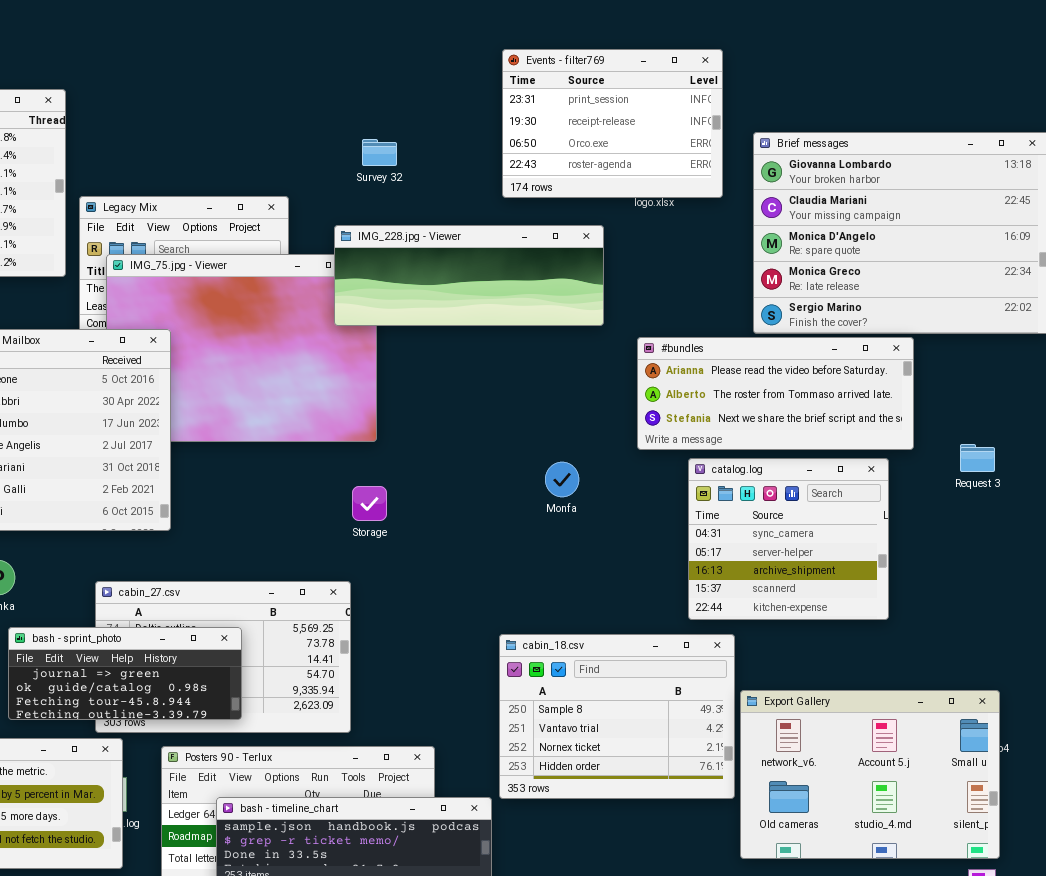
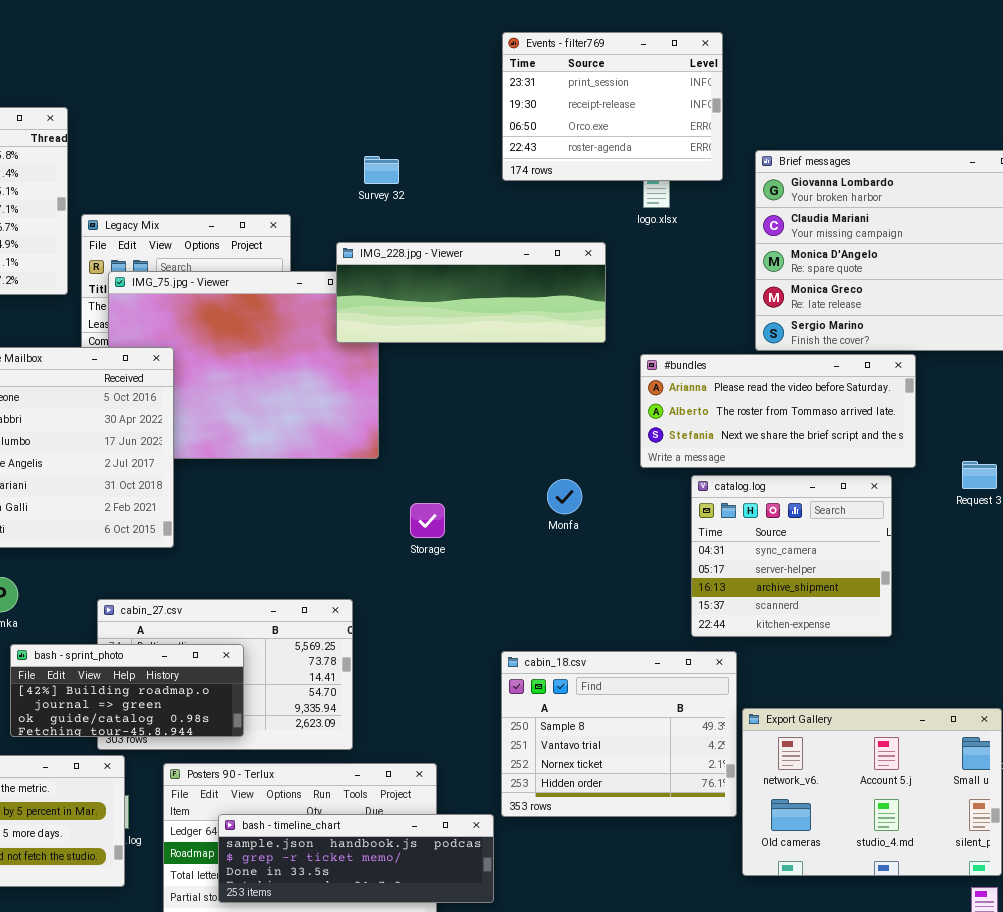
Events - filter769: [502,49,723,198] -> [502,32,723,181], moved
Storage: [352,486,387,521] -> [410,503,445,538], moved
bash - sprint_photo: [8,627,242,720] -> [10,644,244,737], scrolled up 1 row

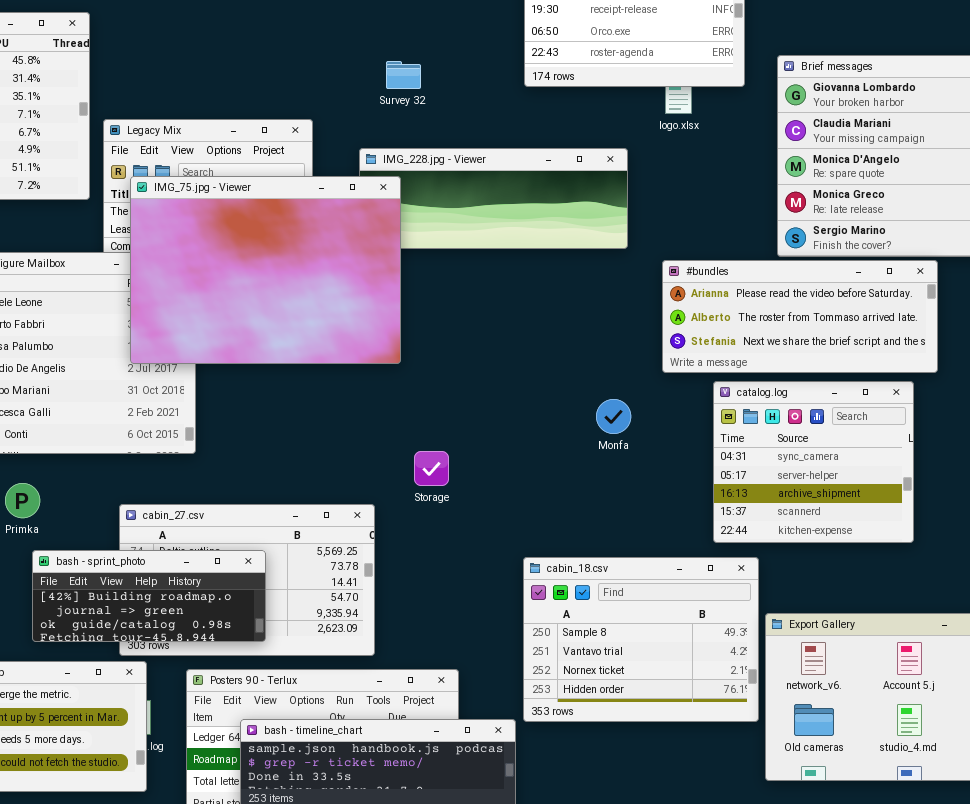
IMG_75.jpg - Viewer: [108,271,379,459] -> [130,176,401,364], raised
Monfa: [547,479,582,514] -> [596,399,631,434], moved
Storage: [410,503,445,538] -> [414,451,449,486], moved

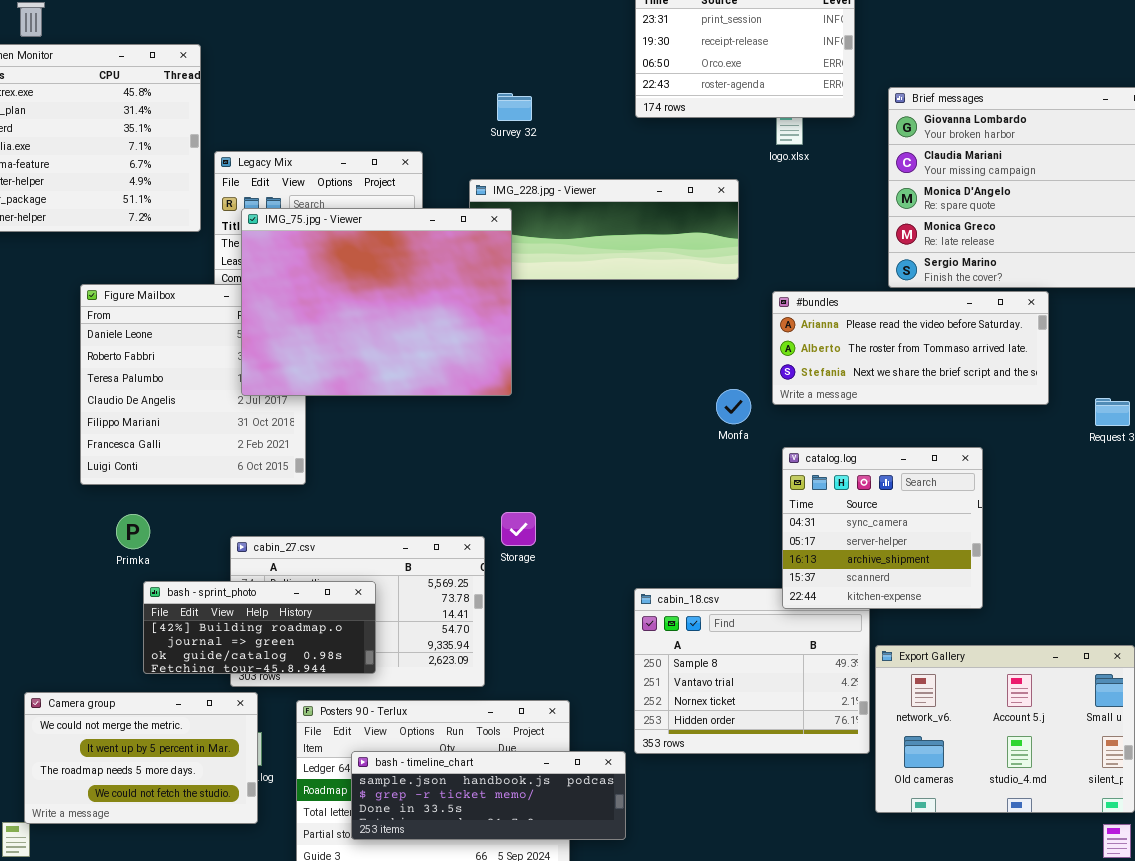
catalog.log: [713,381,914,543] -> [782,447,983,609], moved
Monfa: [596,399,631,434] -> [716,389,751,424], moved
Storage: [414,451,449,486] -> [501,512,536,546], moved

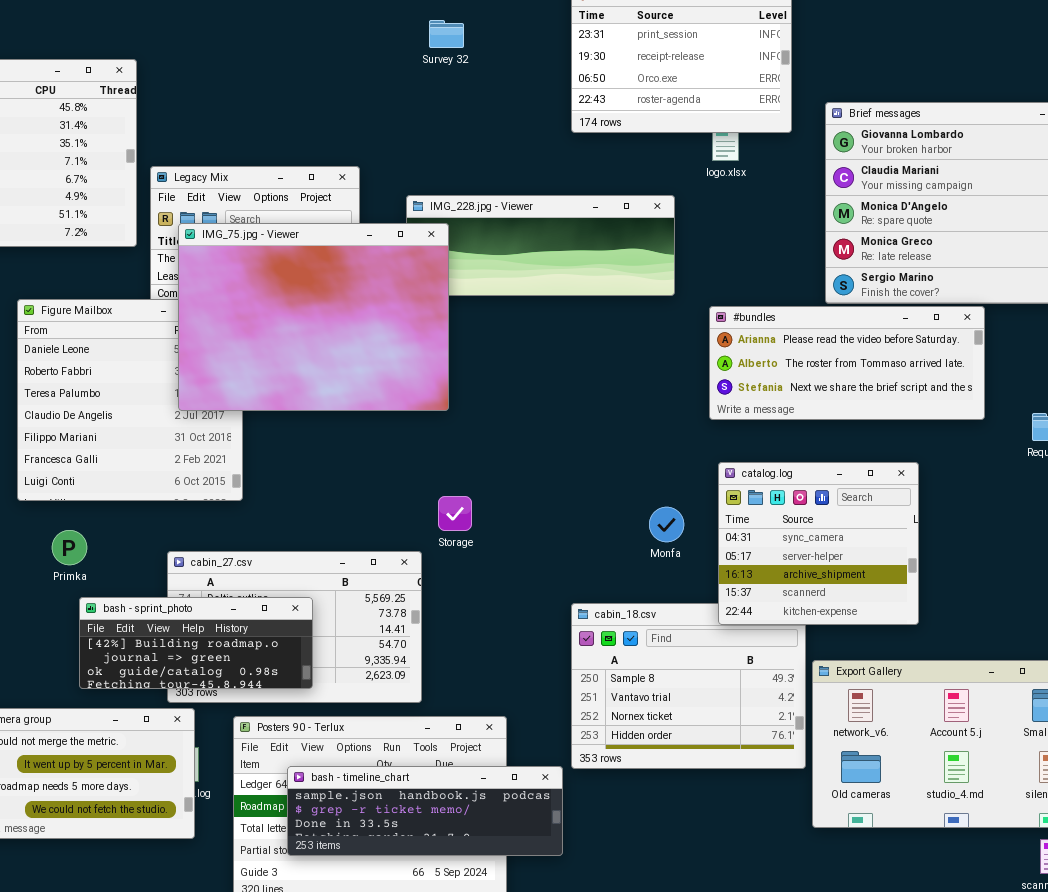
Survey 32: [497,93,532,121] -> [429,20,464,48], moved
Monfa: [716,389,751,424] -> [649,507,684,542], moved
Storage: [501,512,536,546] -> [438,496,472,531], moved

